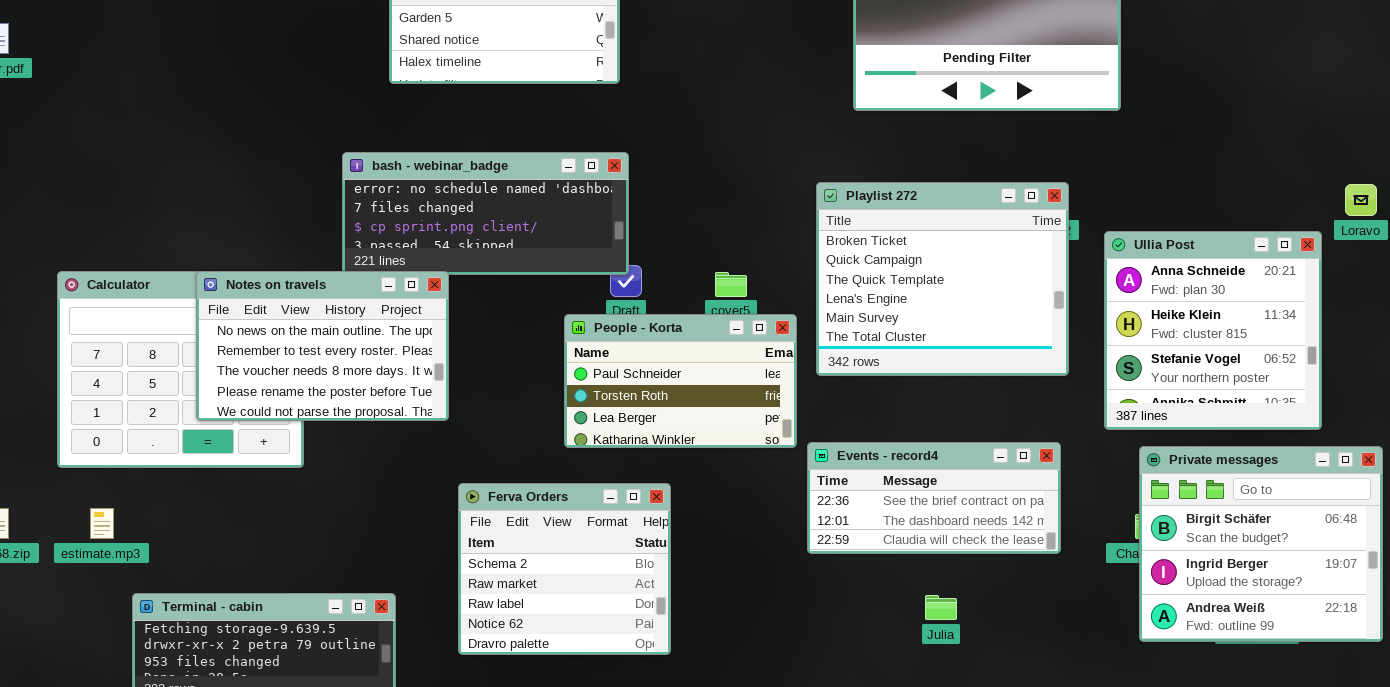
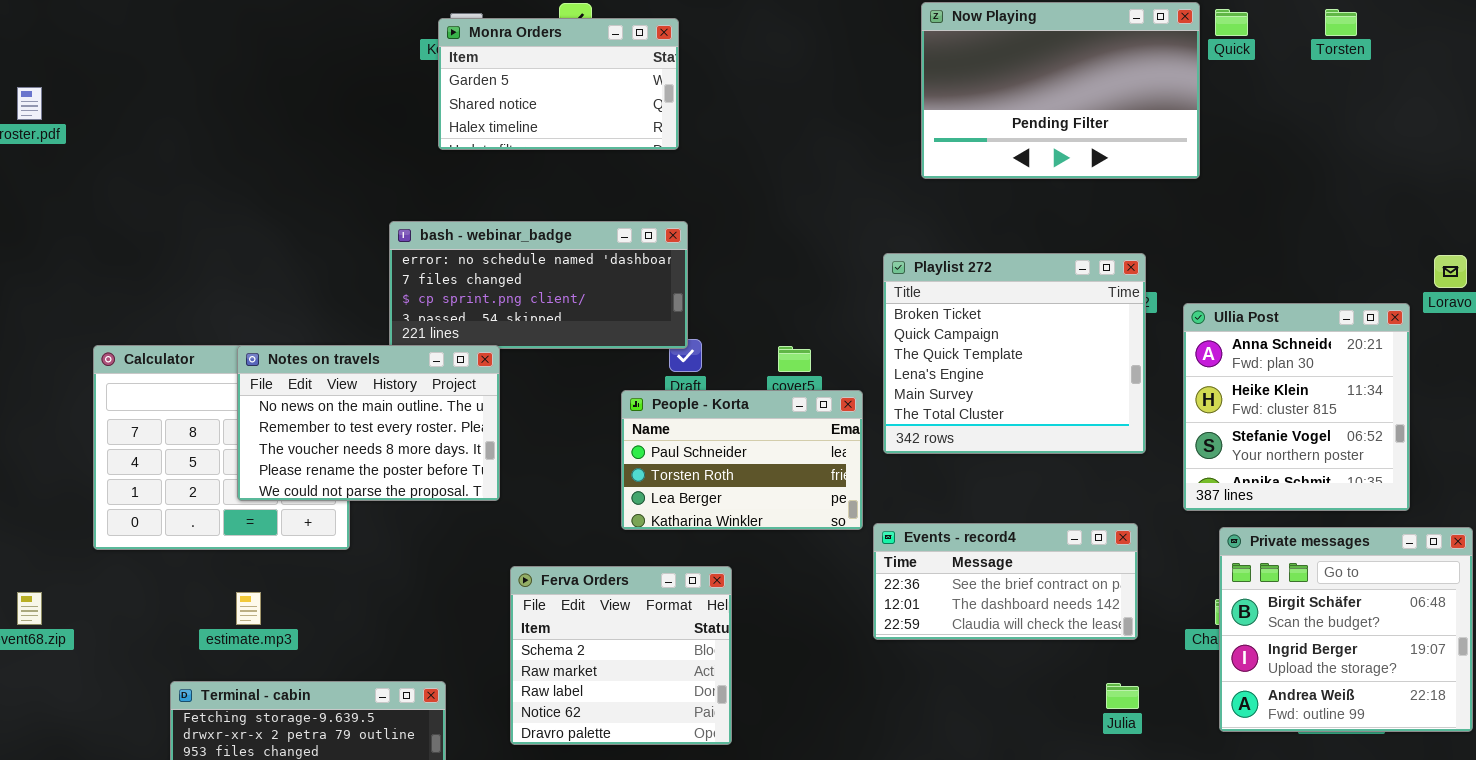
estimate.mp3: [90,508,114,539] -> [236,592,261,625], moved
Julia: [925,595,957,620] -> [1106,683,1139,709], moved

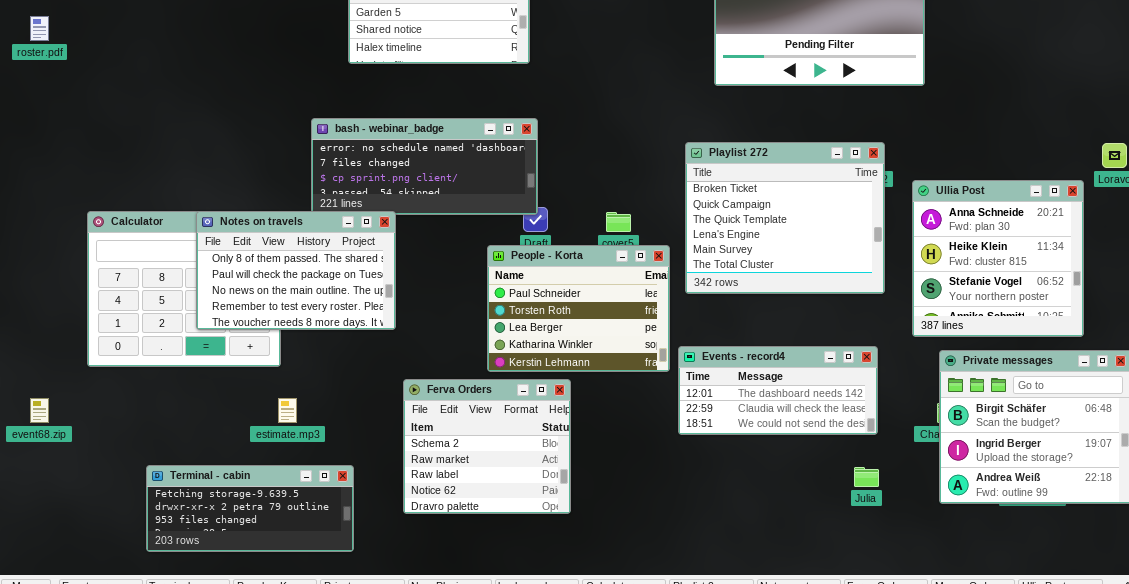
Notes on travels: [237,345,500,501] -> [196,211,396,330], scrolled up 2 rows
People - Korta: [621,390,863,530] -> [487,245,670,372], resized
Events - record4: [873,523,1138,640] -> [678,346,878,435], scrolled down 1 row
estimate.mp3: [236,592,261,625] -> [278,398,297,423], moved

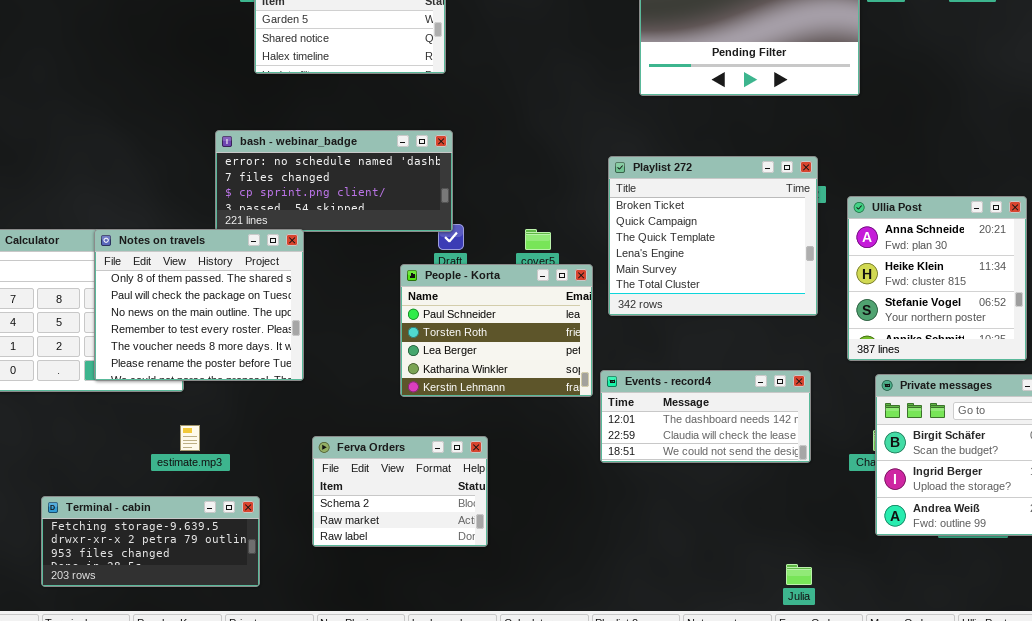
Notes on travels: [196,211,396,330] -> [94,229,304,381], resized
Ferva Orders: [403,379,571,514] -> [312,436,488,547], resized
Julia: [854,467,879,487] -> [786,564,812,585], moved

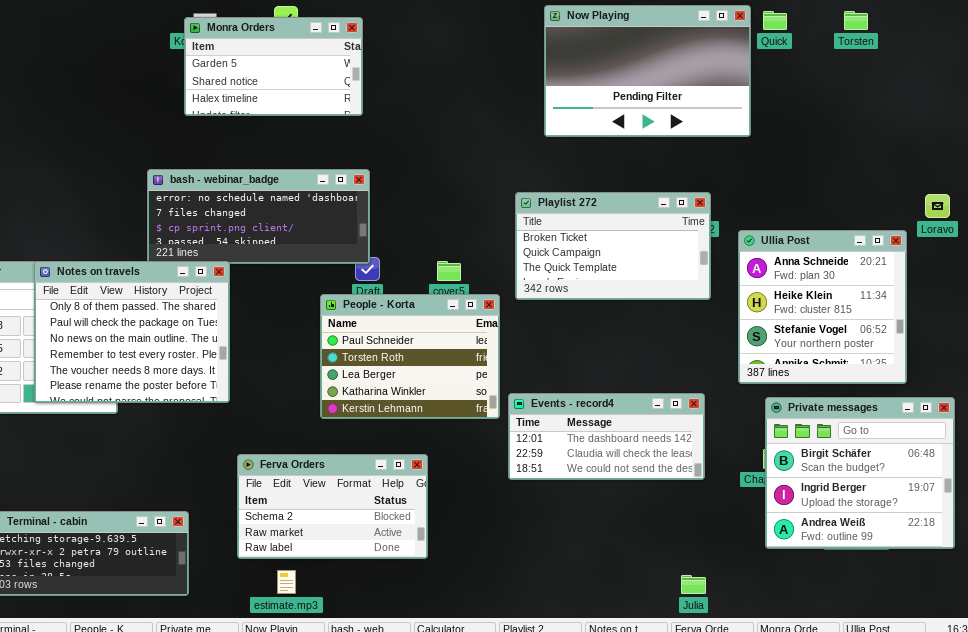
Playlist 272: [608,156,818,316] -> [515,192,711,300], resized
estimate.mp3: [180,425,200,451] -> [277,570,296,594], moved
Ferva Orders: [312,436,488,547] -> [237,454,428,559], resized

